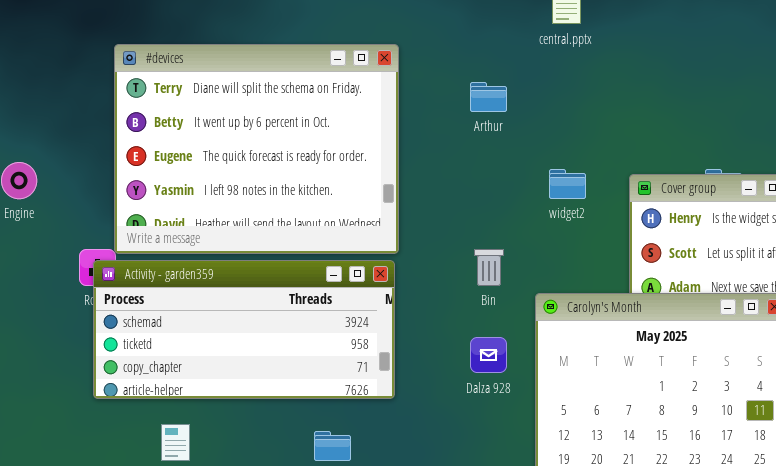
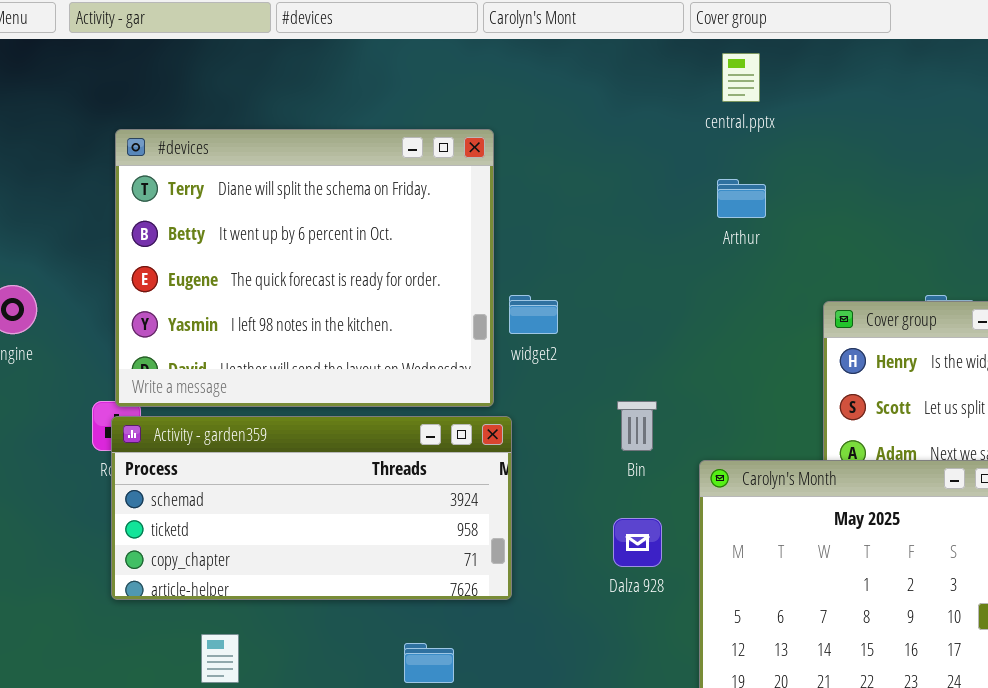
#devices: [114,44,399,254] -> [115,129,494,407], moved
Arthur: [470,82,507,112] -> [717,179,766,218], moved
widget2: [549,169,586,199] -> [509,295,558,334], moved

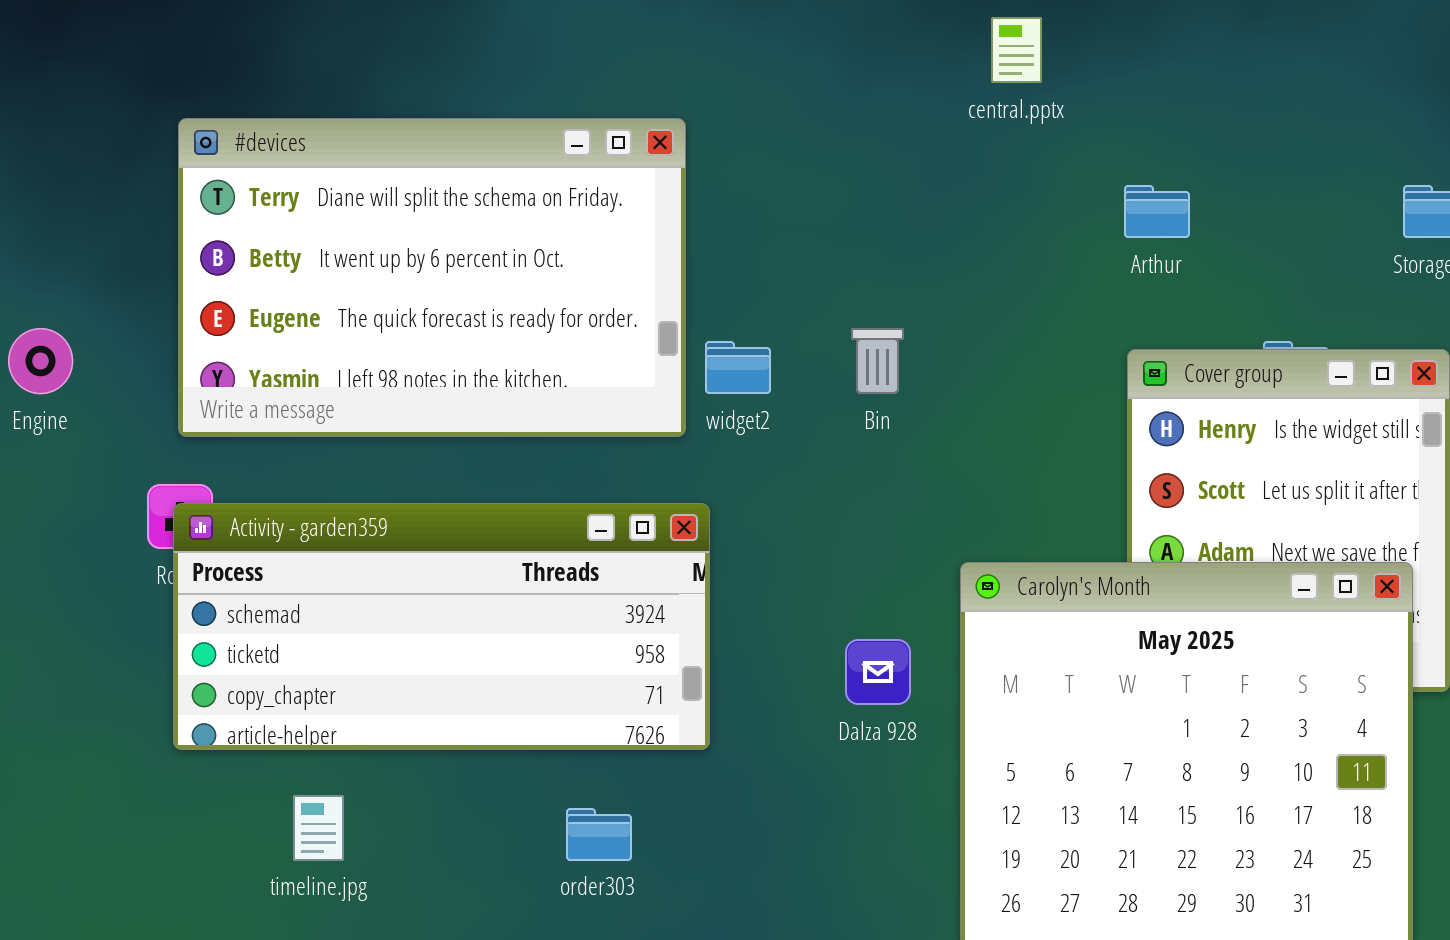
#devices: [115,129,494,407] -> [178,118,686,437], resized
Arthur: [717,179,766,218] -> [1124,185,1190,238], moved
Bin: [617,401,657,451] -> [851,328,904,394], moved

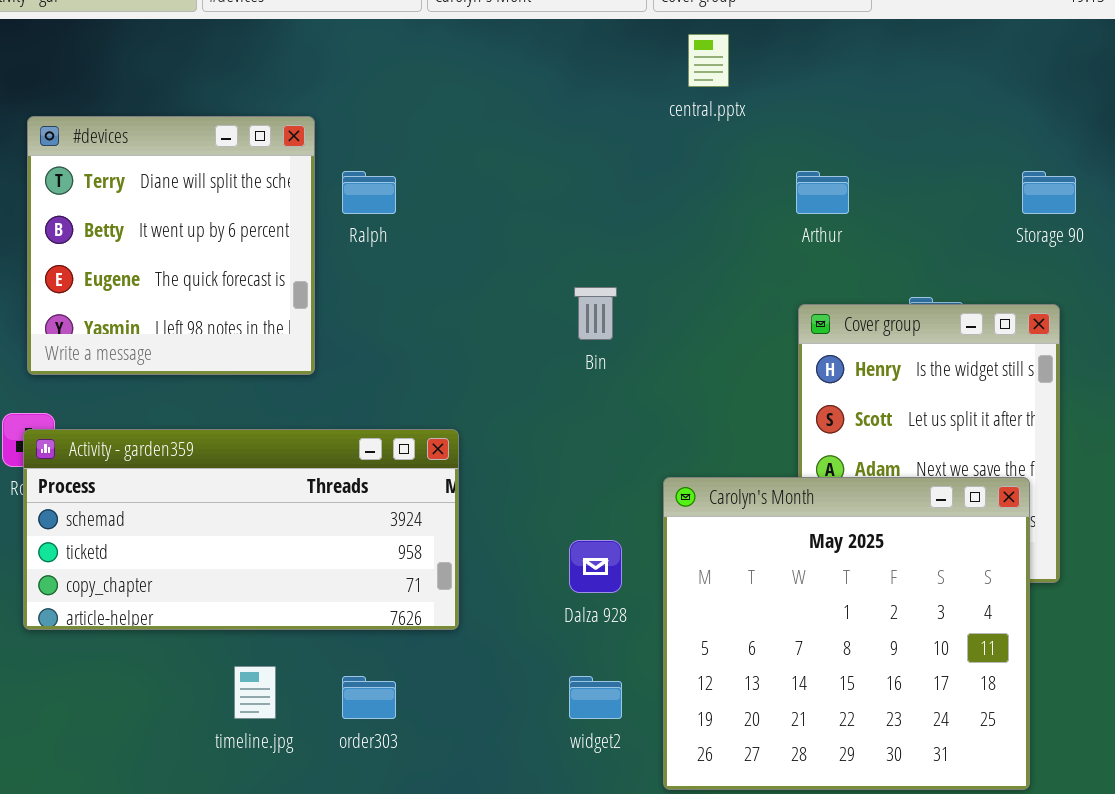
#devices: [178,118,686,437] -> [27,116,315,375], resized
widget2: [705,341,771,394] -> [569,676,622,719], moved
timeline.jpg: [293,795,344,861] -> [234,666,276,719], moved

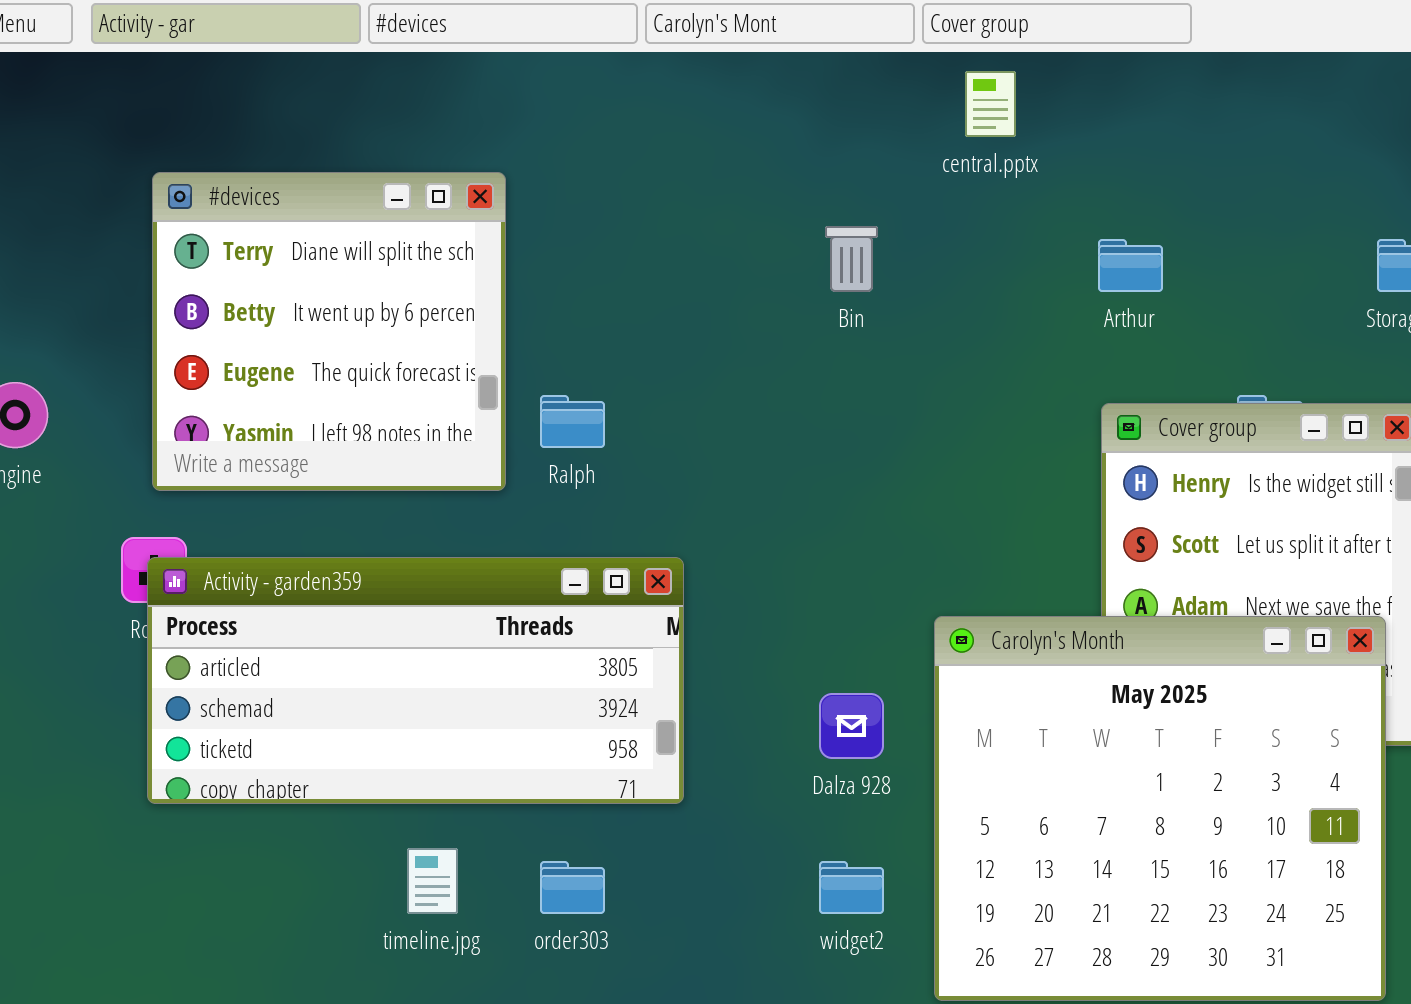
Ralph: [342,171,396,214] -> [540,395,605,448], moved
Bin: [574,287,617,340] -> [825,226,878,292], moved
Activity - garden359: [23,429,459,630] -> [147,557,684,804], scrolled up 1 row

